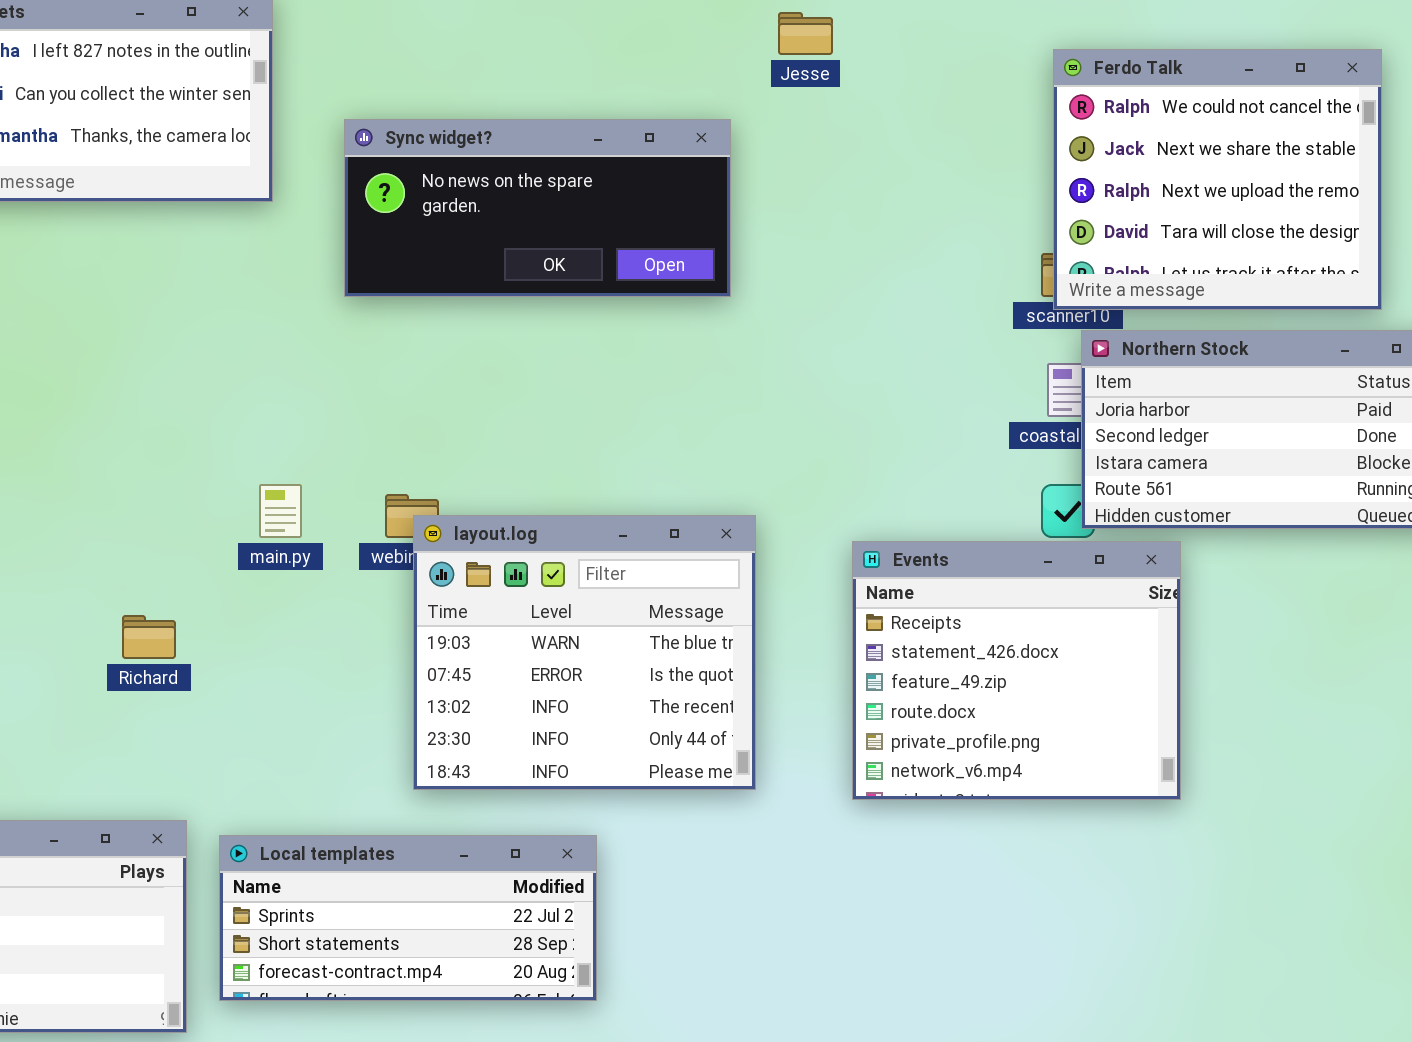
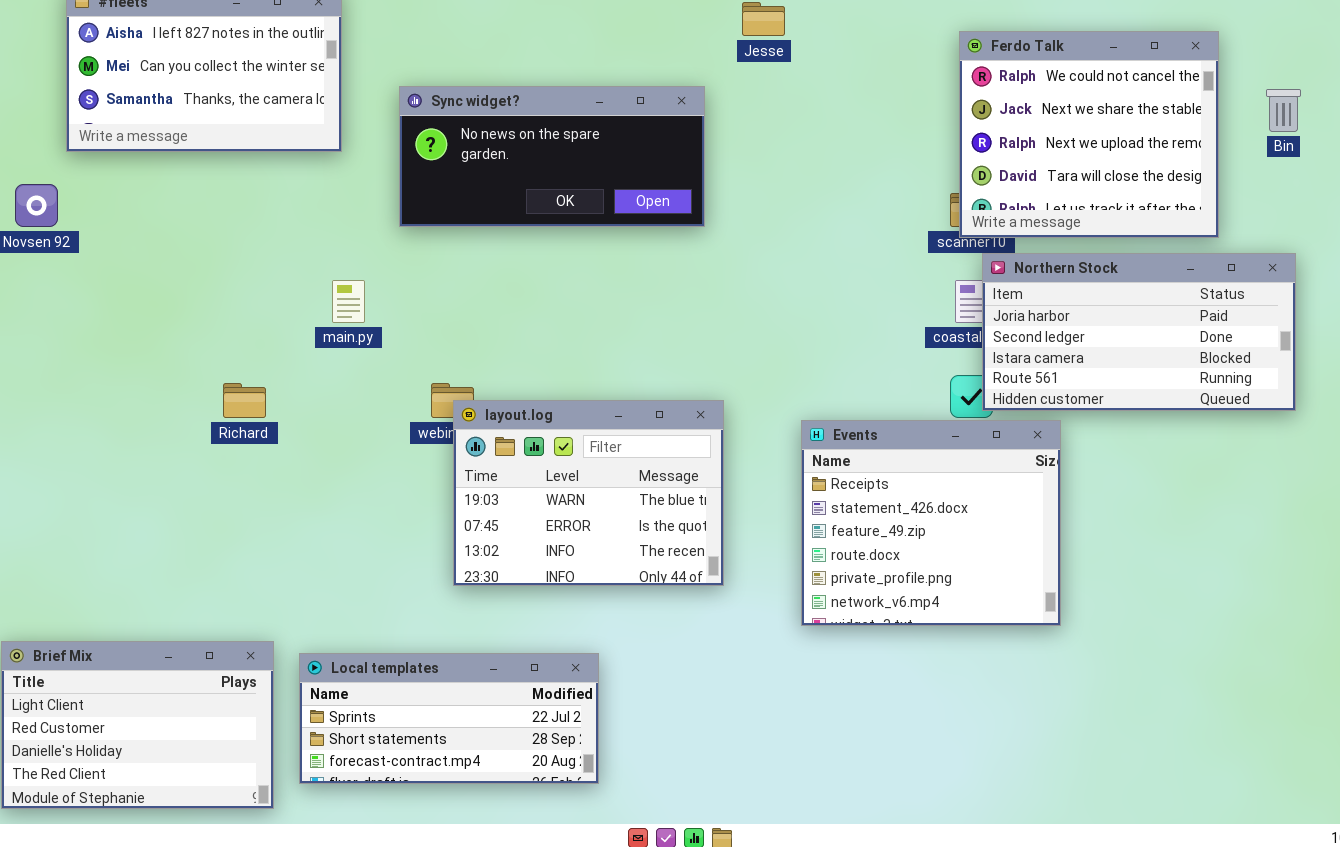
main.py: [259,484,302,538] -> [332,280,365,323], moved
layout.log: [413,515,756,790] -> [453,400,724,586], resized
Richard: [122,615,176,659] -> [223,383,266,418], moved

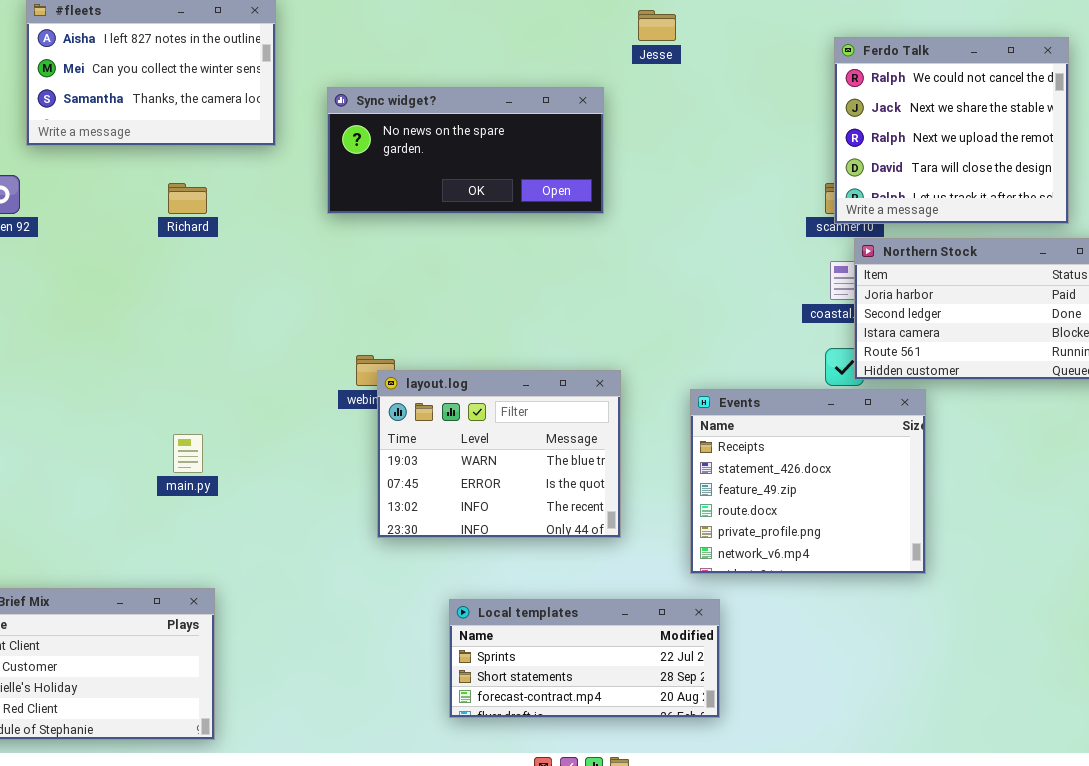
main.py: [332,280,365,323] -> [173,434,203,473], moved
Richard: [223,383,266,418] -> [168,183,207,214], moved
Local templates: [299,653,599,784] -> [449,599,720,718], moved

